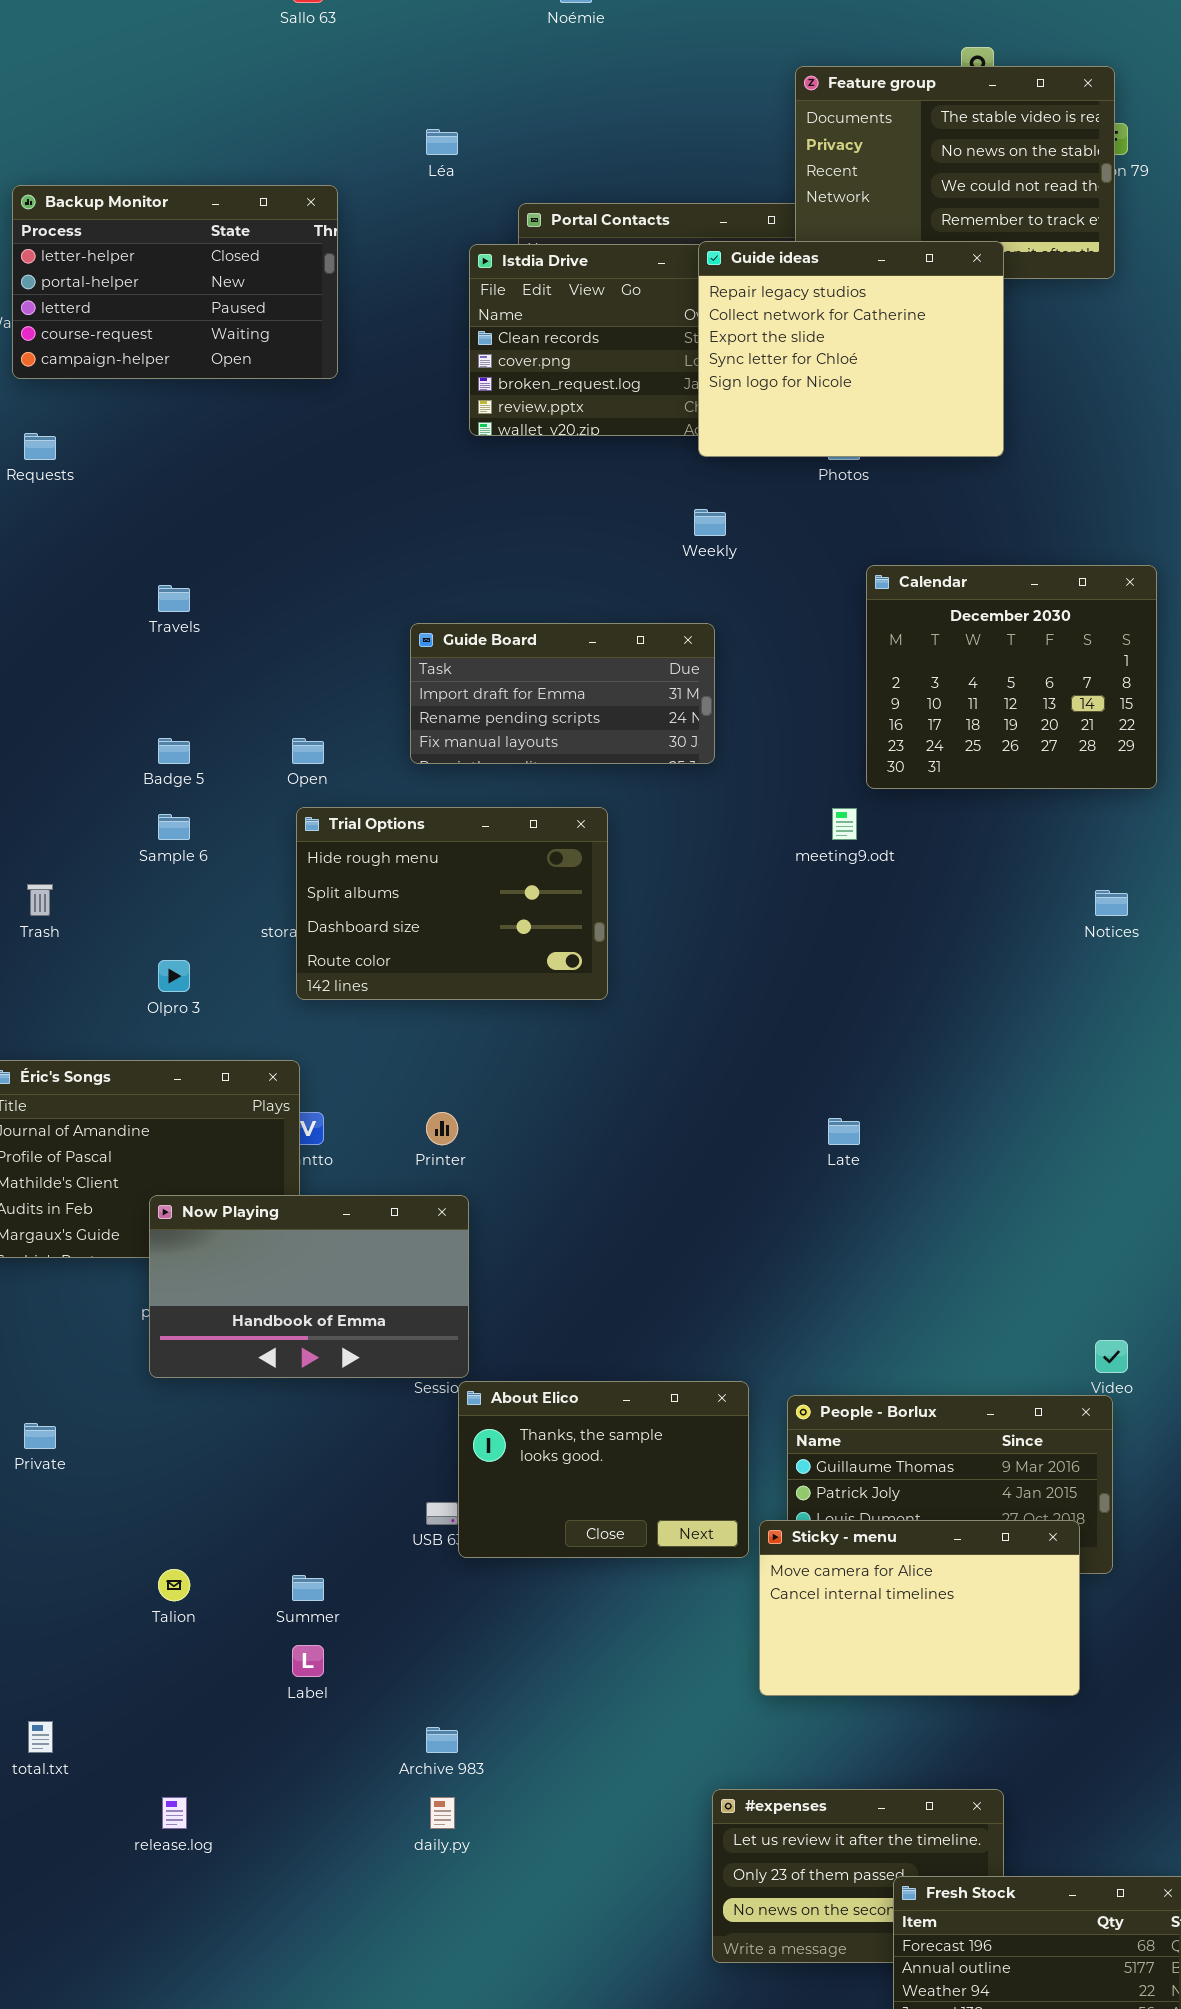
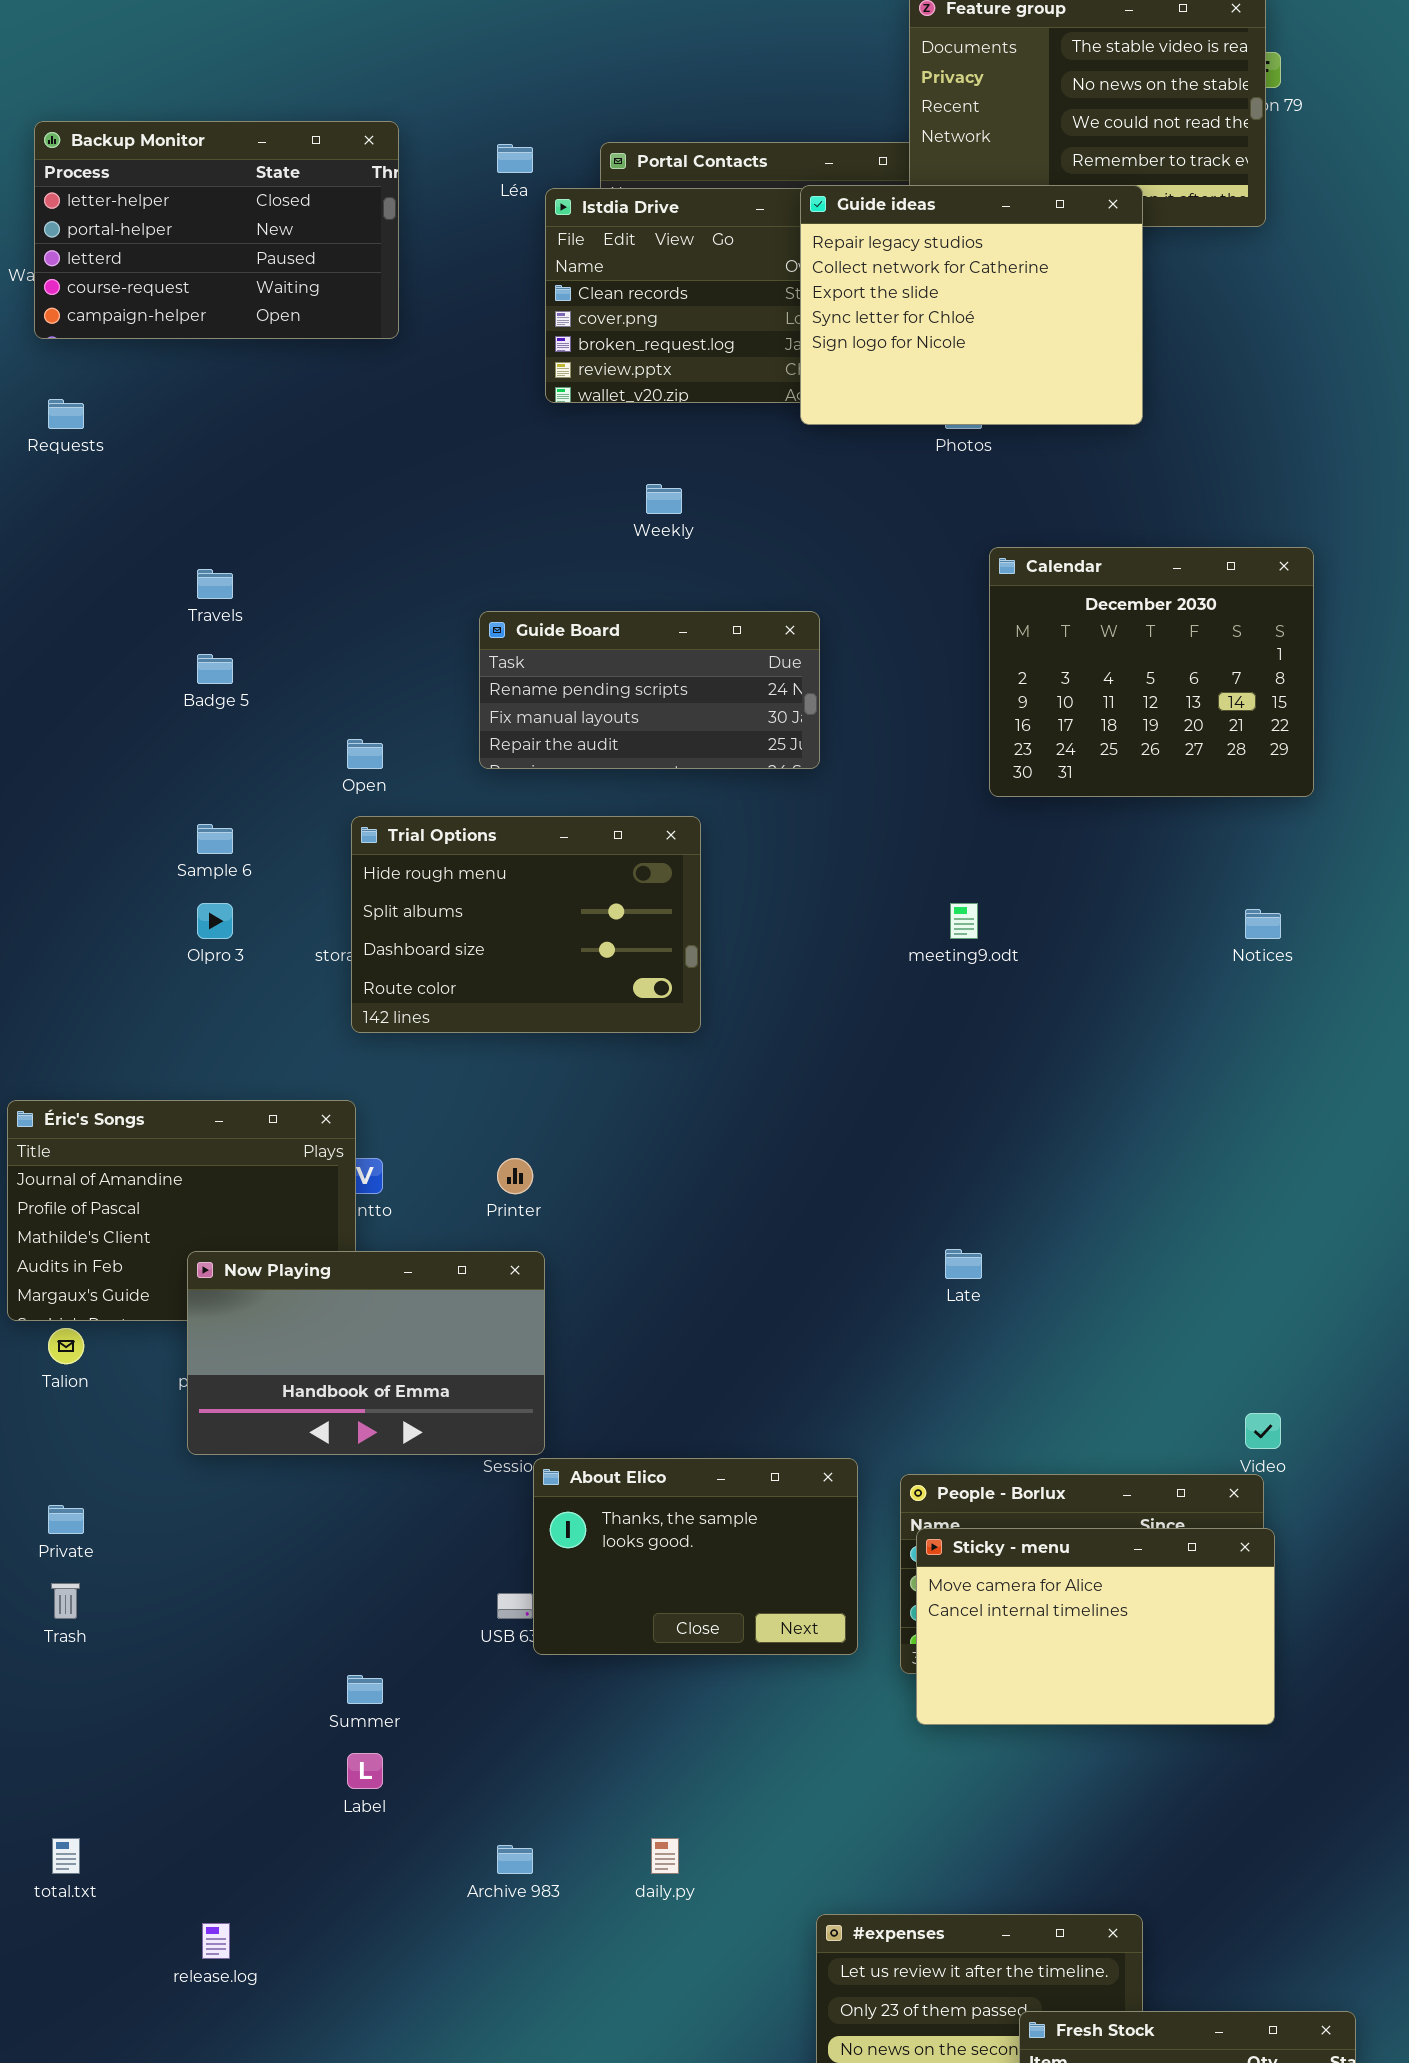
Léa: [426,129,458,155] -> [497,144,533,173], moved
Weekly: [694,509,726,536] -> [646,484,682,514], moved
Guide Board: [410,623,715,764] -> [479,611,820,769], scrolled down 1 row
Badge 5: [158,738,190,764] -> [197,654,233,684], moved
meeting9.odt: [832,808,857,840] -> [950,903,978,939], moved
Trash: [27,884,53,916] -> [51,1583,80,1619], moved
Olpro 3: [158,960,190,992] -> [197,903,233,939], moved
Late: [828,1118,860,1145] -> [945,1249,982,1279], moved
Sticky - menu: [759,1520,1080,1696] -> [916,1528,1275,1725], moved
Talion: [158,1569,190,1601] -> [48,1328,84,1364], moved
daily.py: [430,1797,455,1829] -> [651,1838,679,1874], moved

